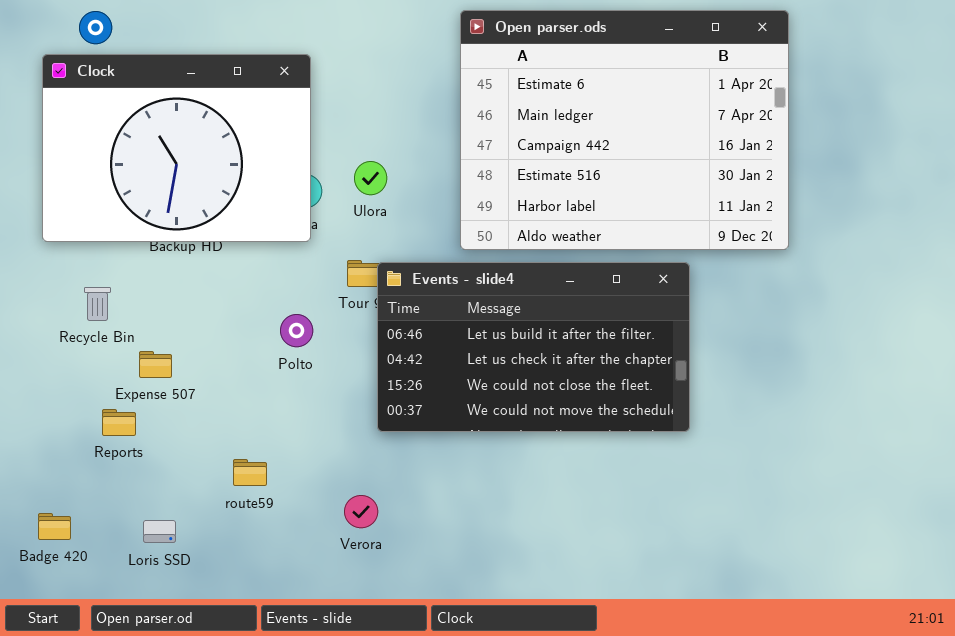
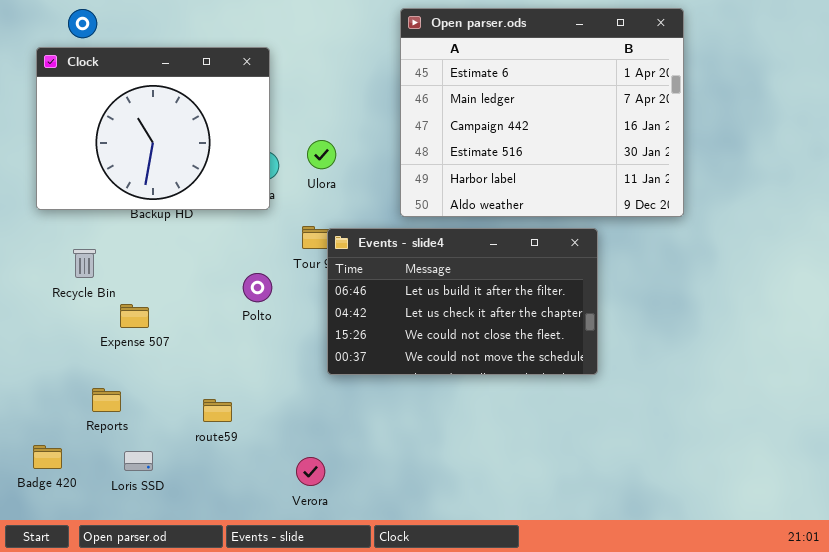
Reports: [102,409,136,436] -> [92,388,121,412], moved
Verora: [344,495,378,528] -> [296,457,325,486], moved

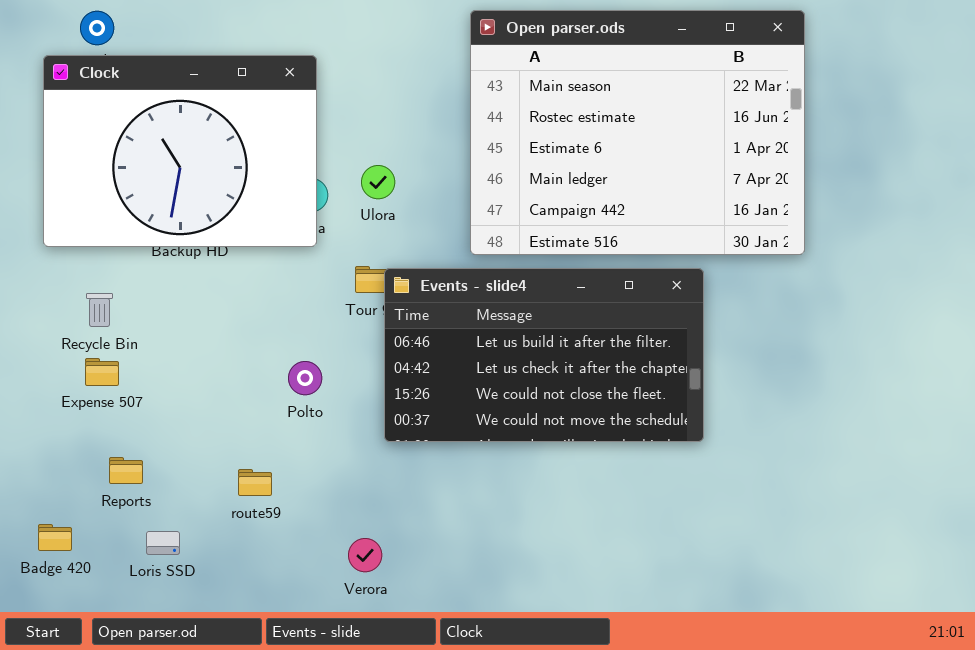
Open parser.ods: [400,8,684,217] -> [470,10,805,255], scrolled up 2 rows
Polto: [243,273,272,302] -> [288,361,322,395], moved
Expense 507: [120,304,149,328] -> [85,358,119,386], moved

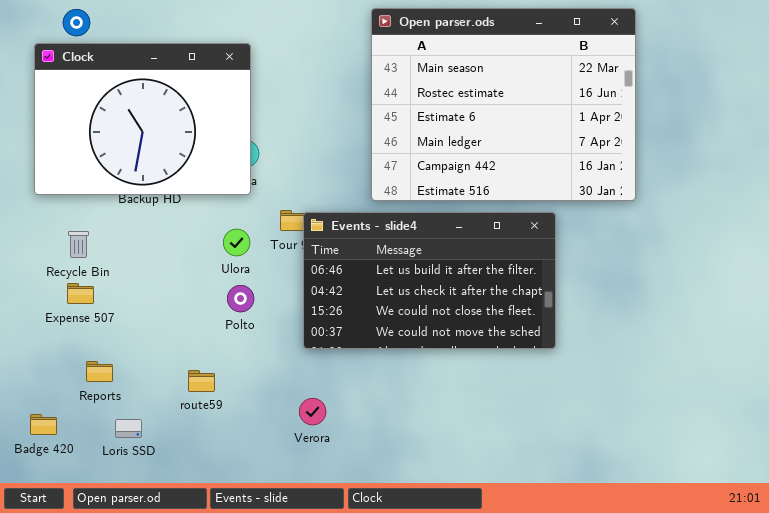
Ulora: [361,165,395,199] -> [223,229,250,256], moved
Verora: [348,538,382,572] -> [299,398,326,425], moved

